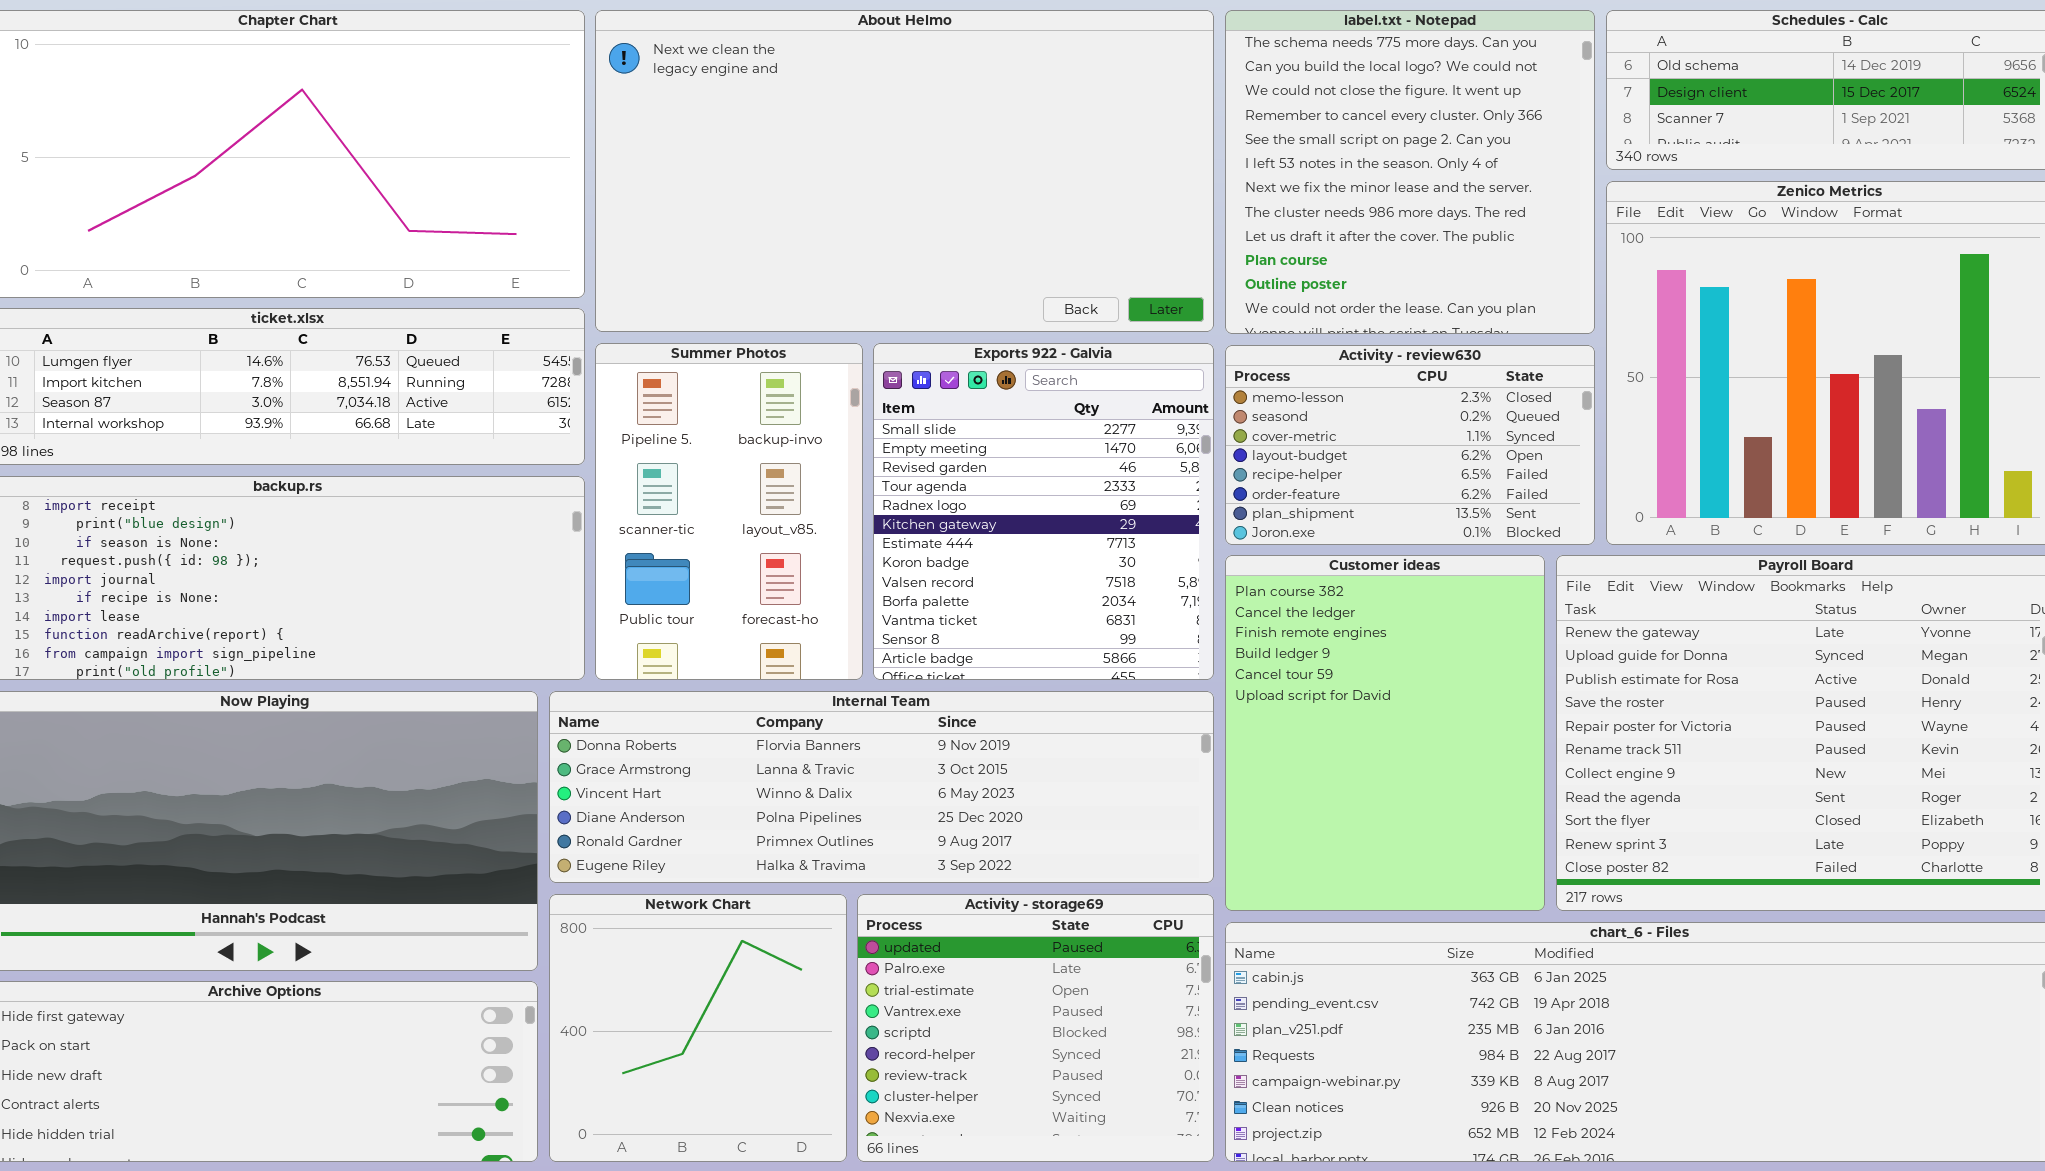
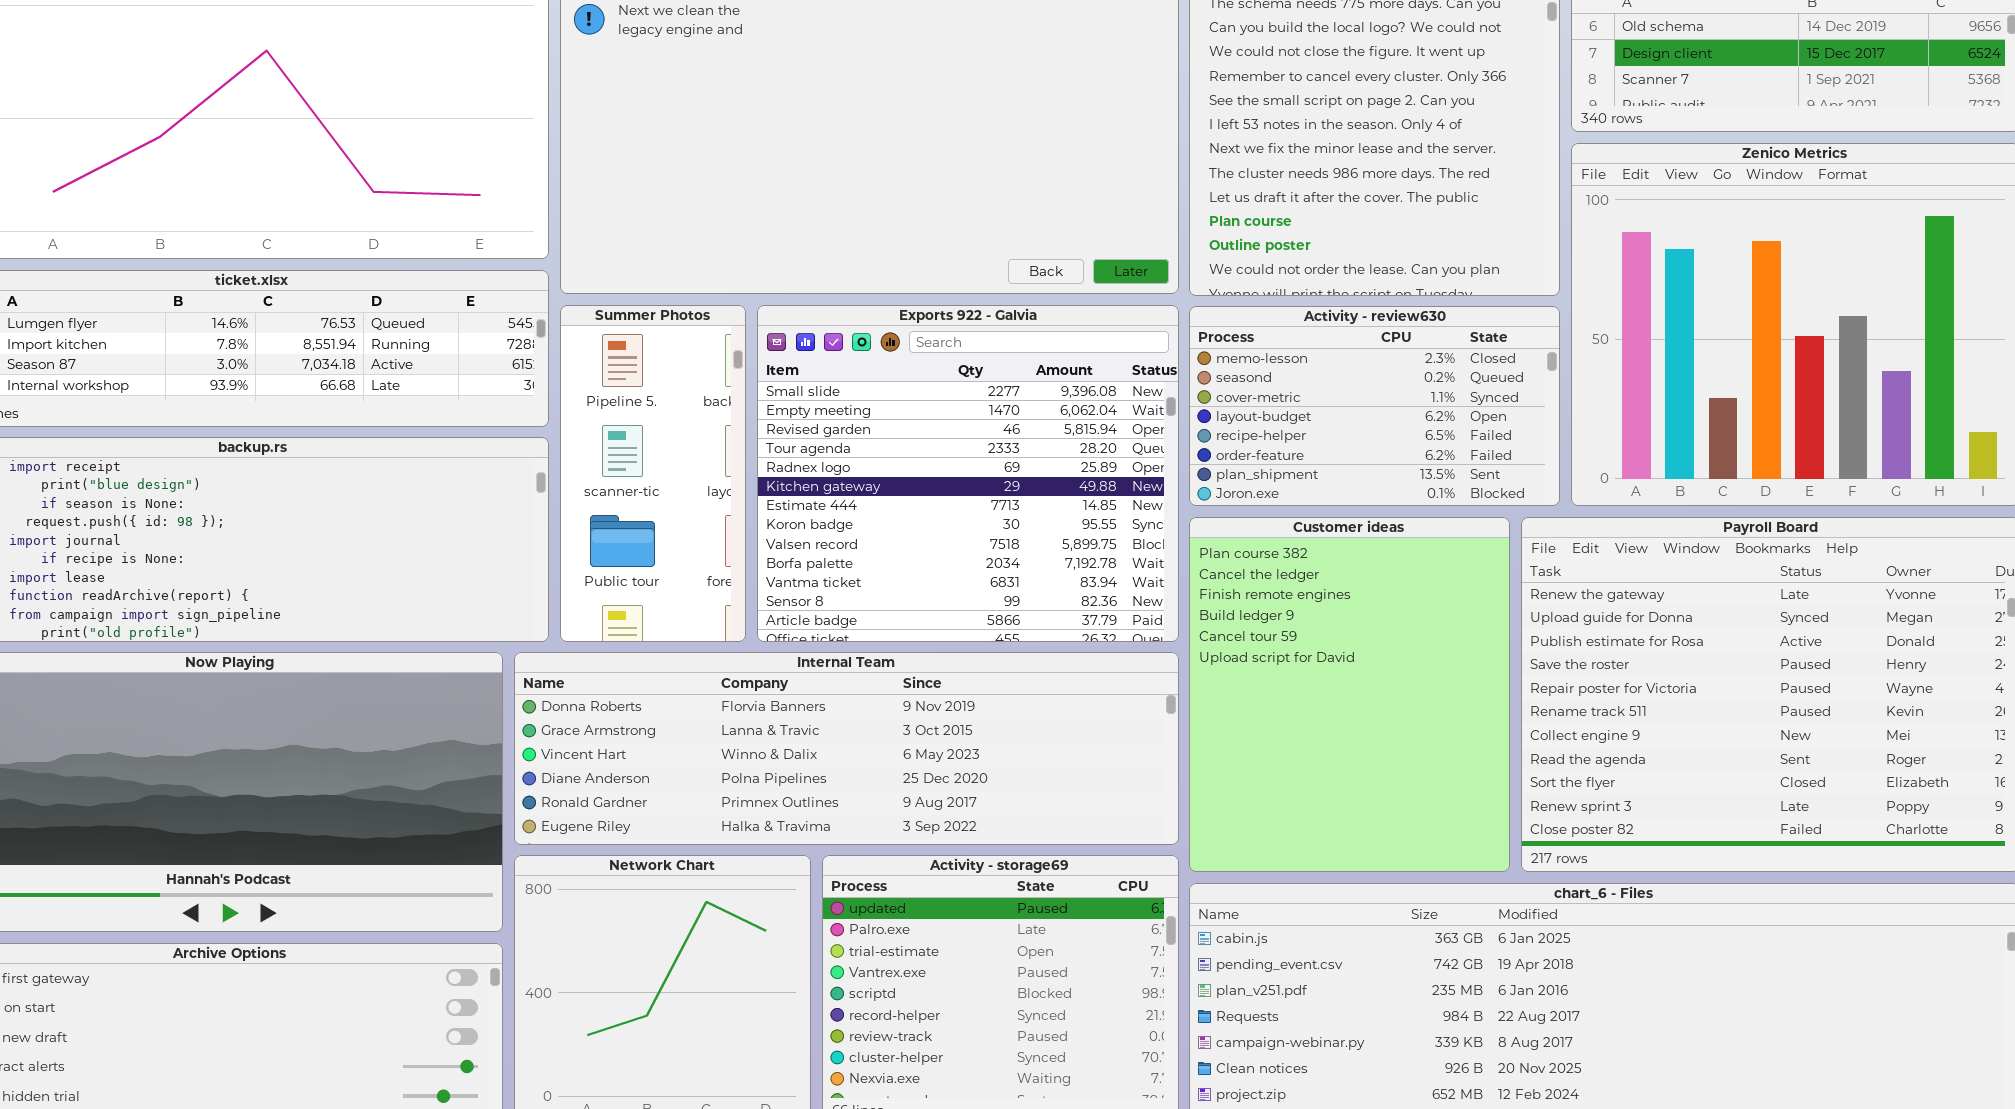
Summer Photos: [595,343,863,680] -> [560,305,746,642], resized
Exports 922 - Galvia: [873,343,1214,680] -> [757,305,1179,642], resized

